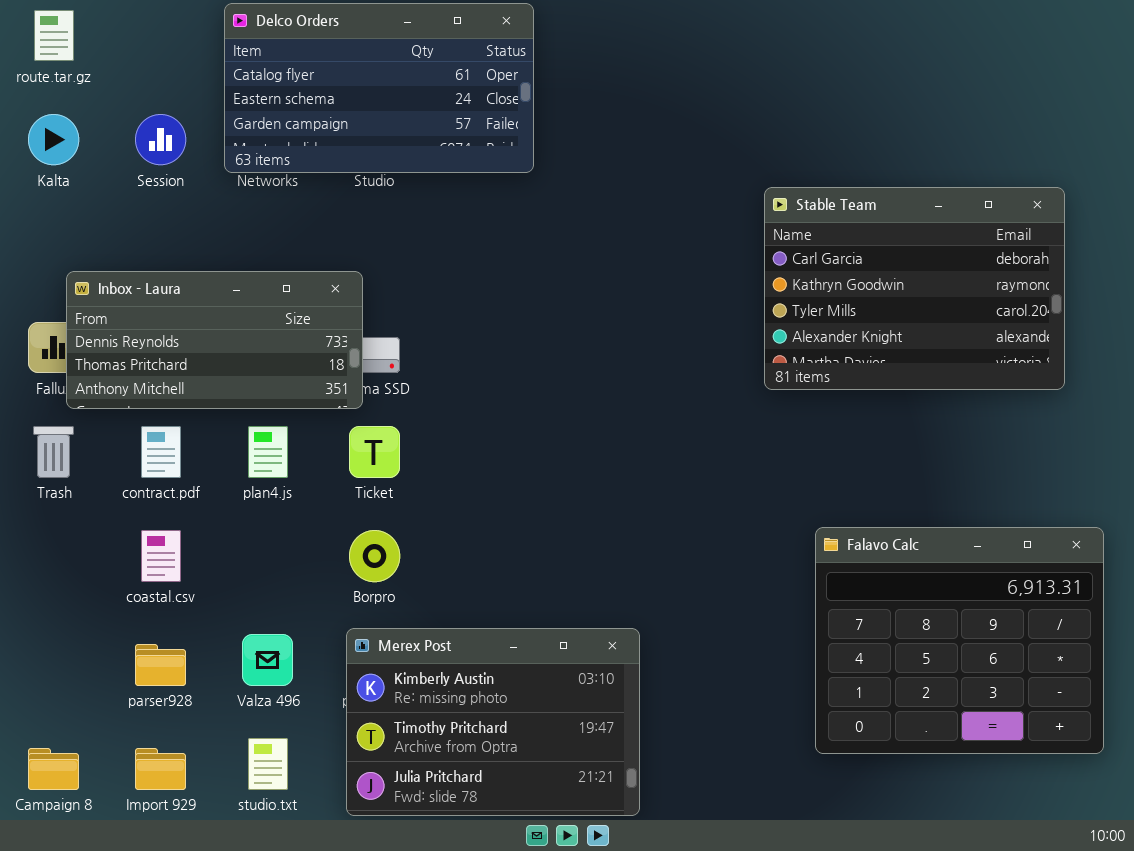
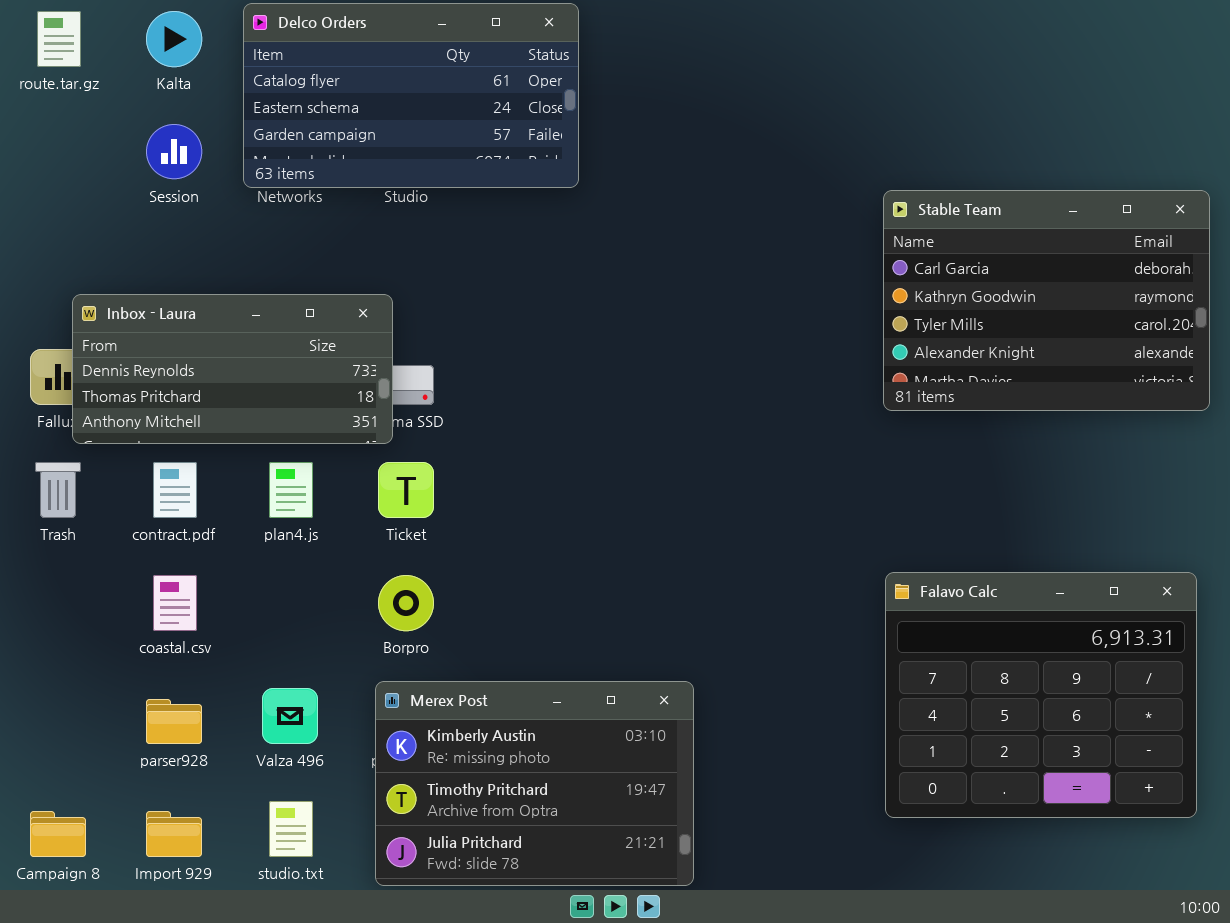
Kalta: [28,114,79,165] -> [146,11,202,67], moved
Stable Team: [764,187,1065,390] -> [883,190,1210,411], moved

